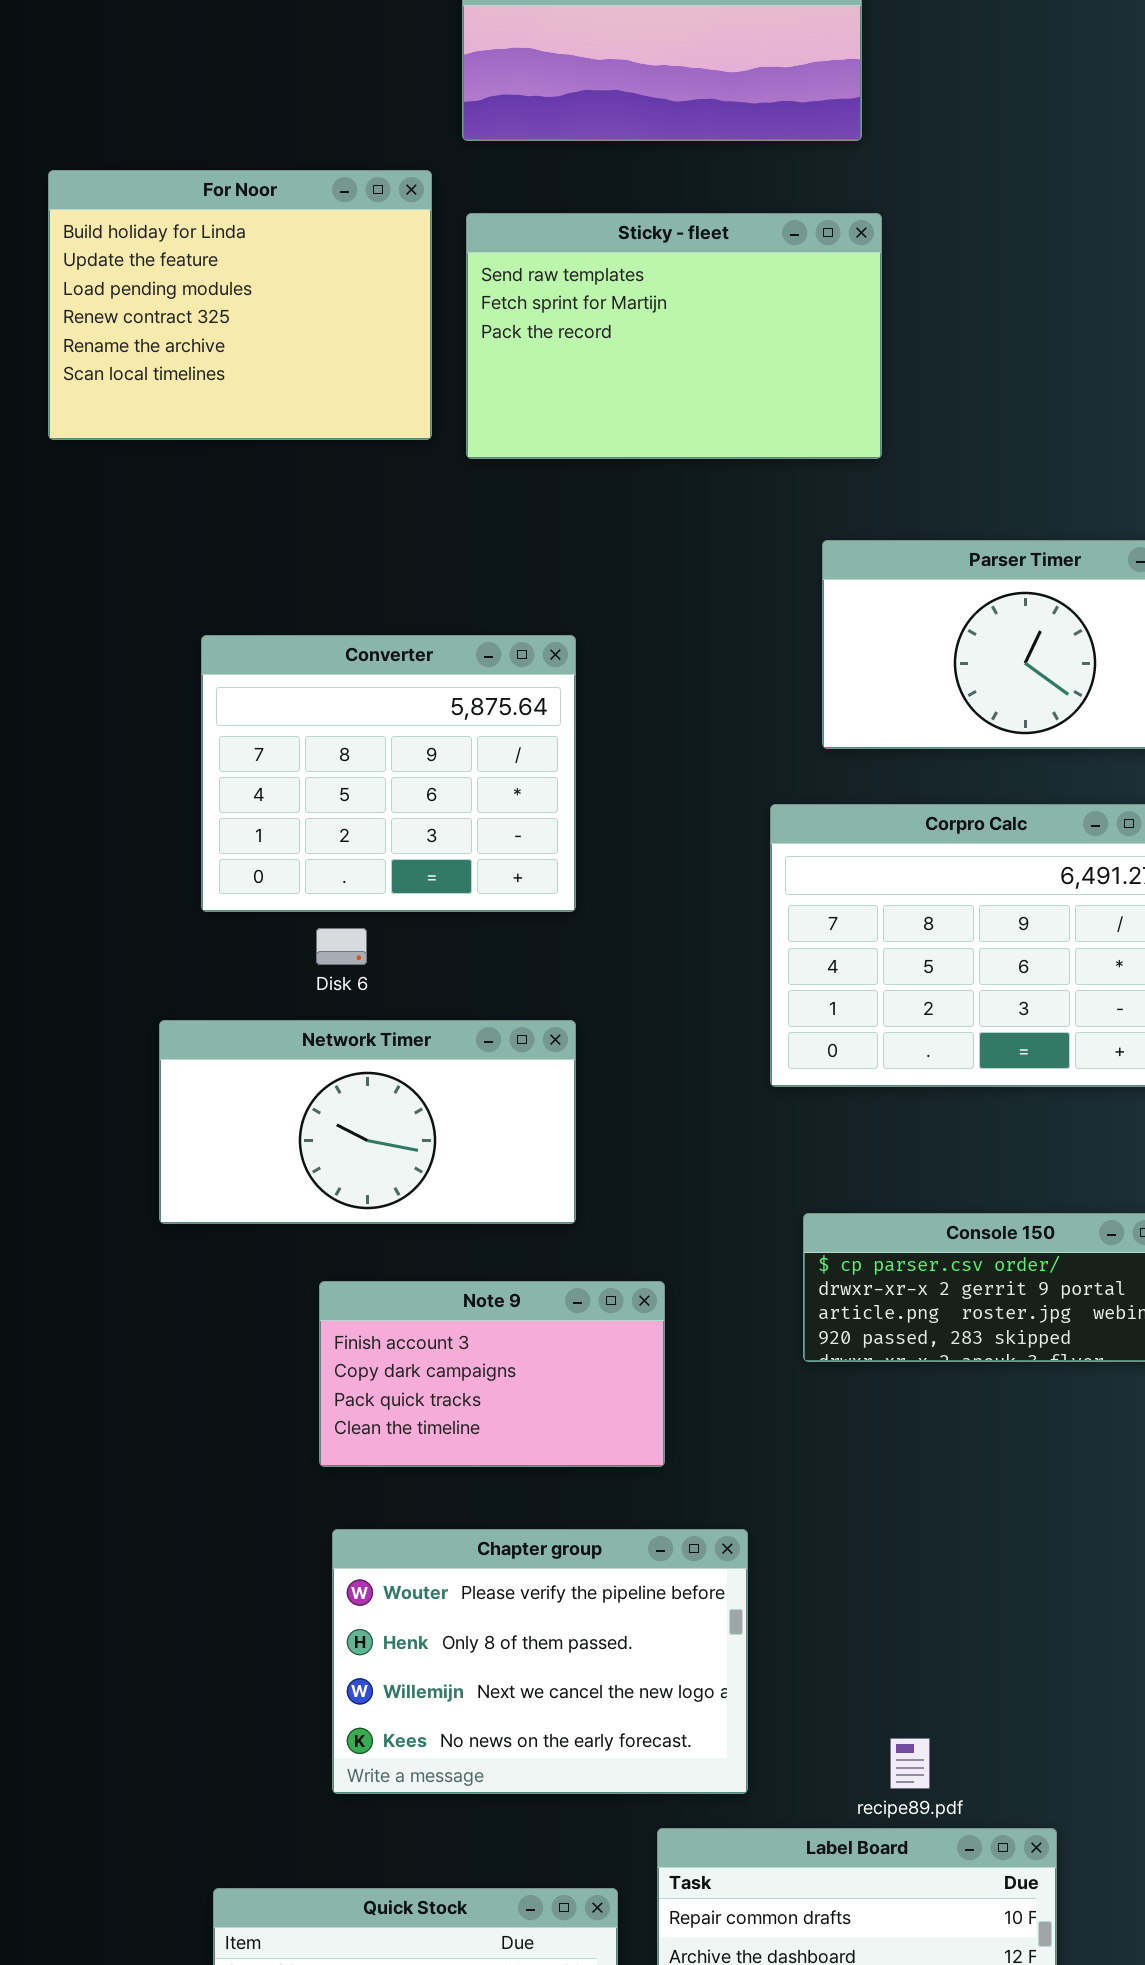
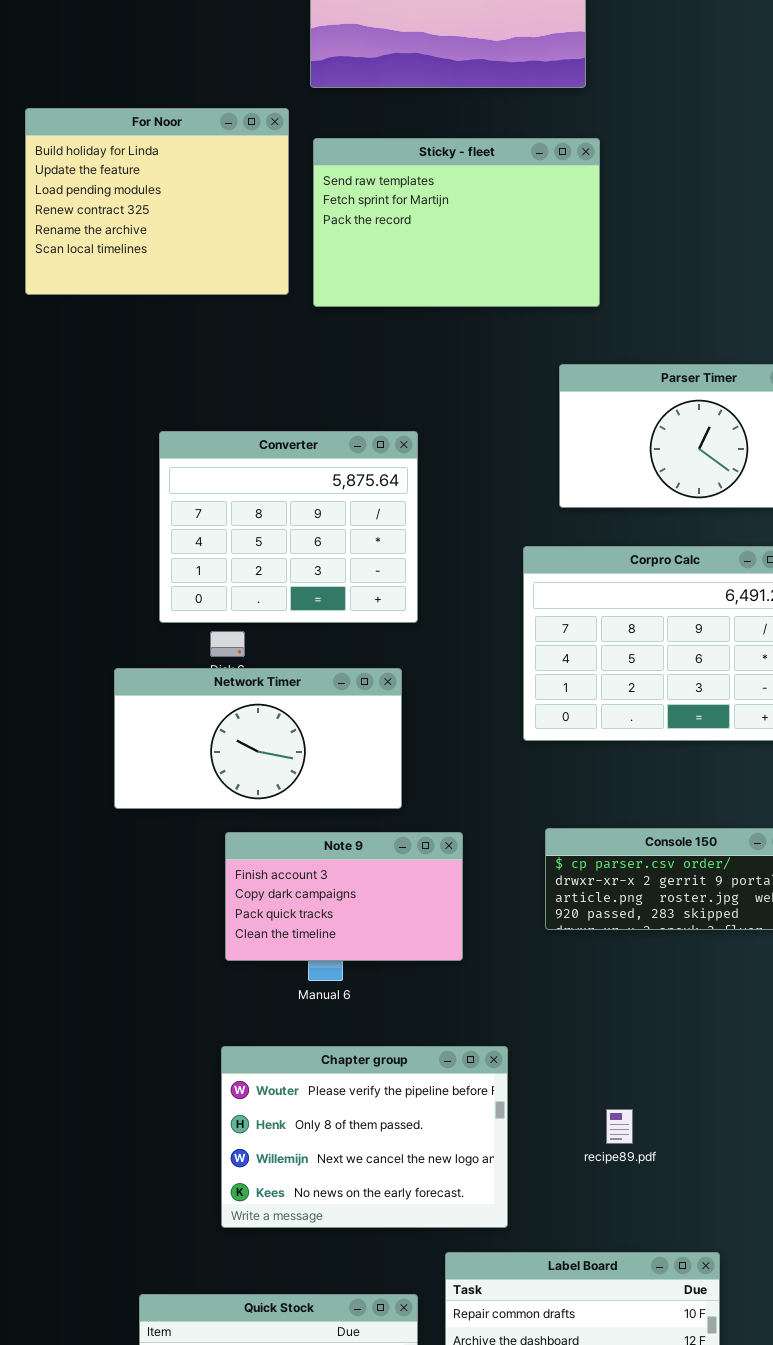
Converter: [201,635,576,912] -> [159,431,418,623], moved
Network Timer: [159,1020,576,1224] -> [114,668,402,809], moved
Note 9: [319,1281,665,1467] -> [225,832,463,961], moved
recipe89.pdf: [890,1738,930,1789] -> [606,1109,633,1144], moved

